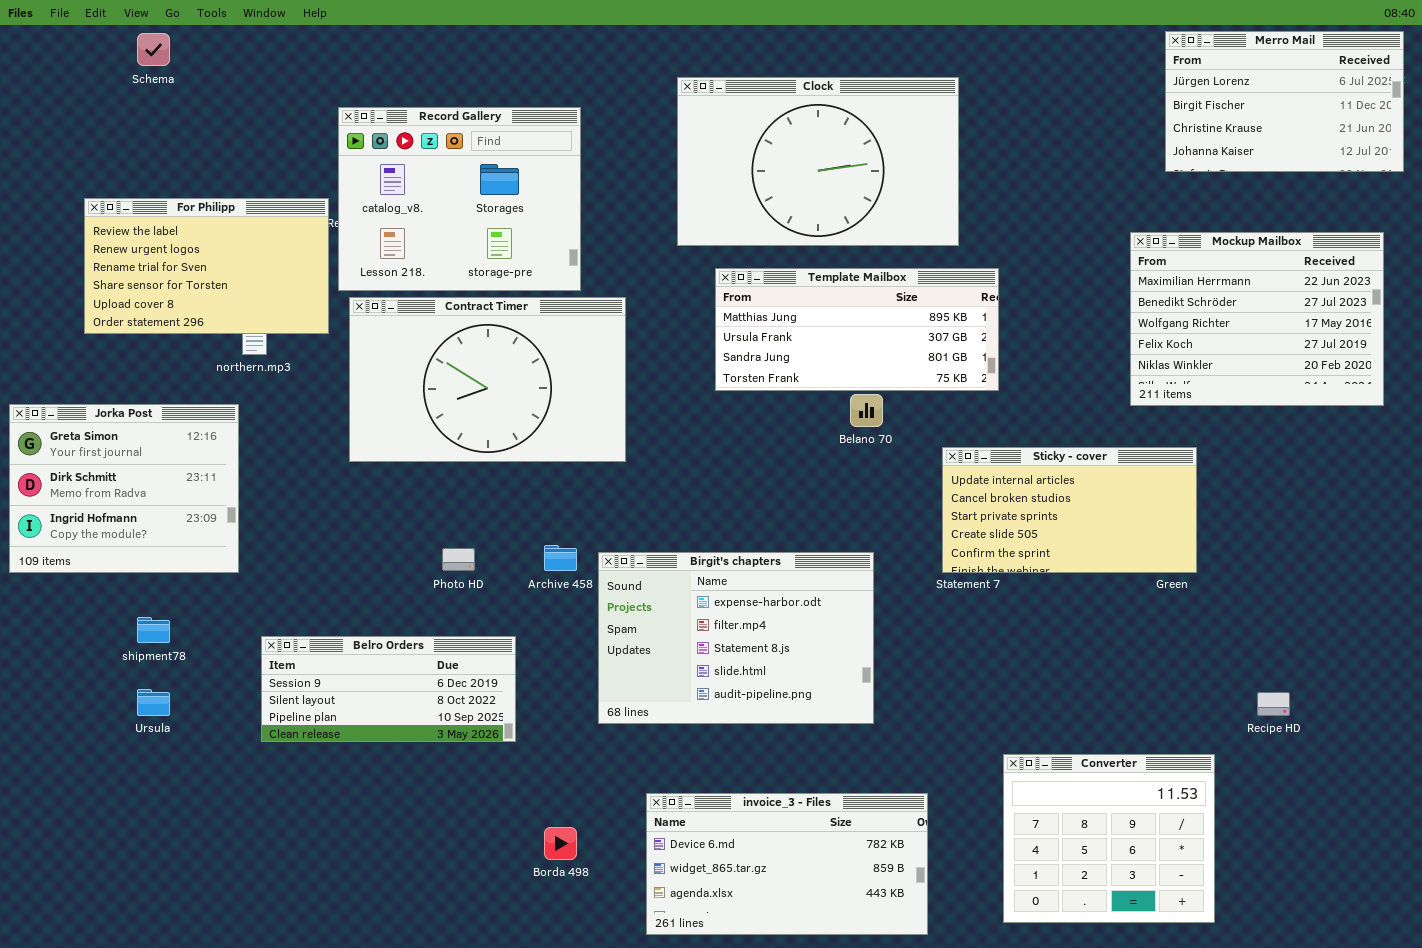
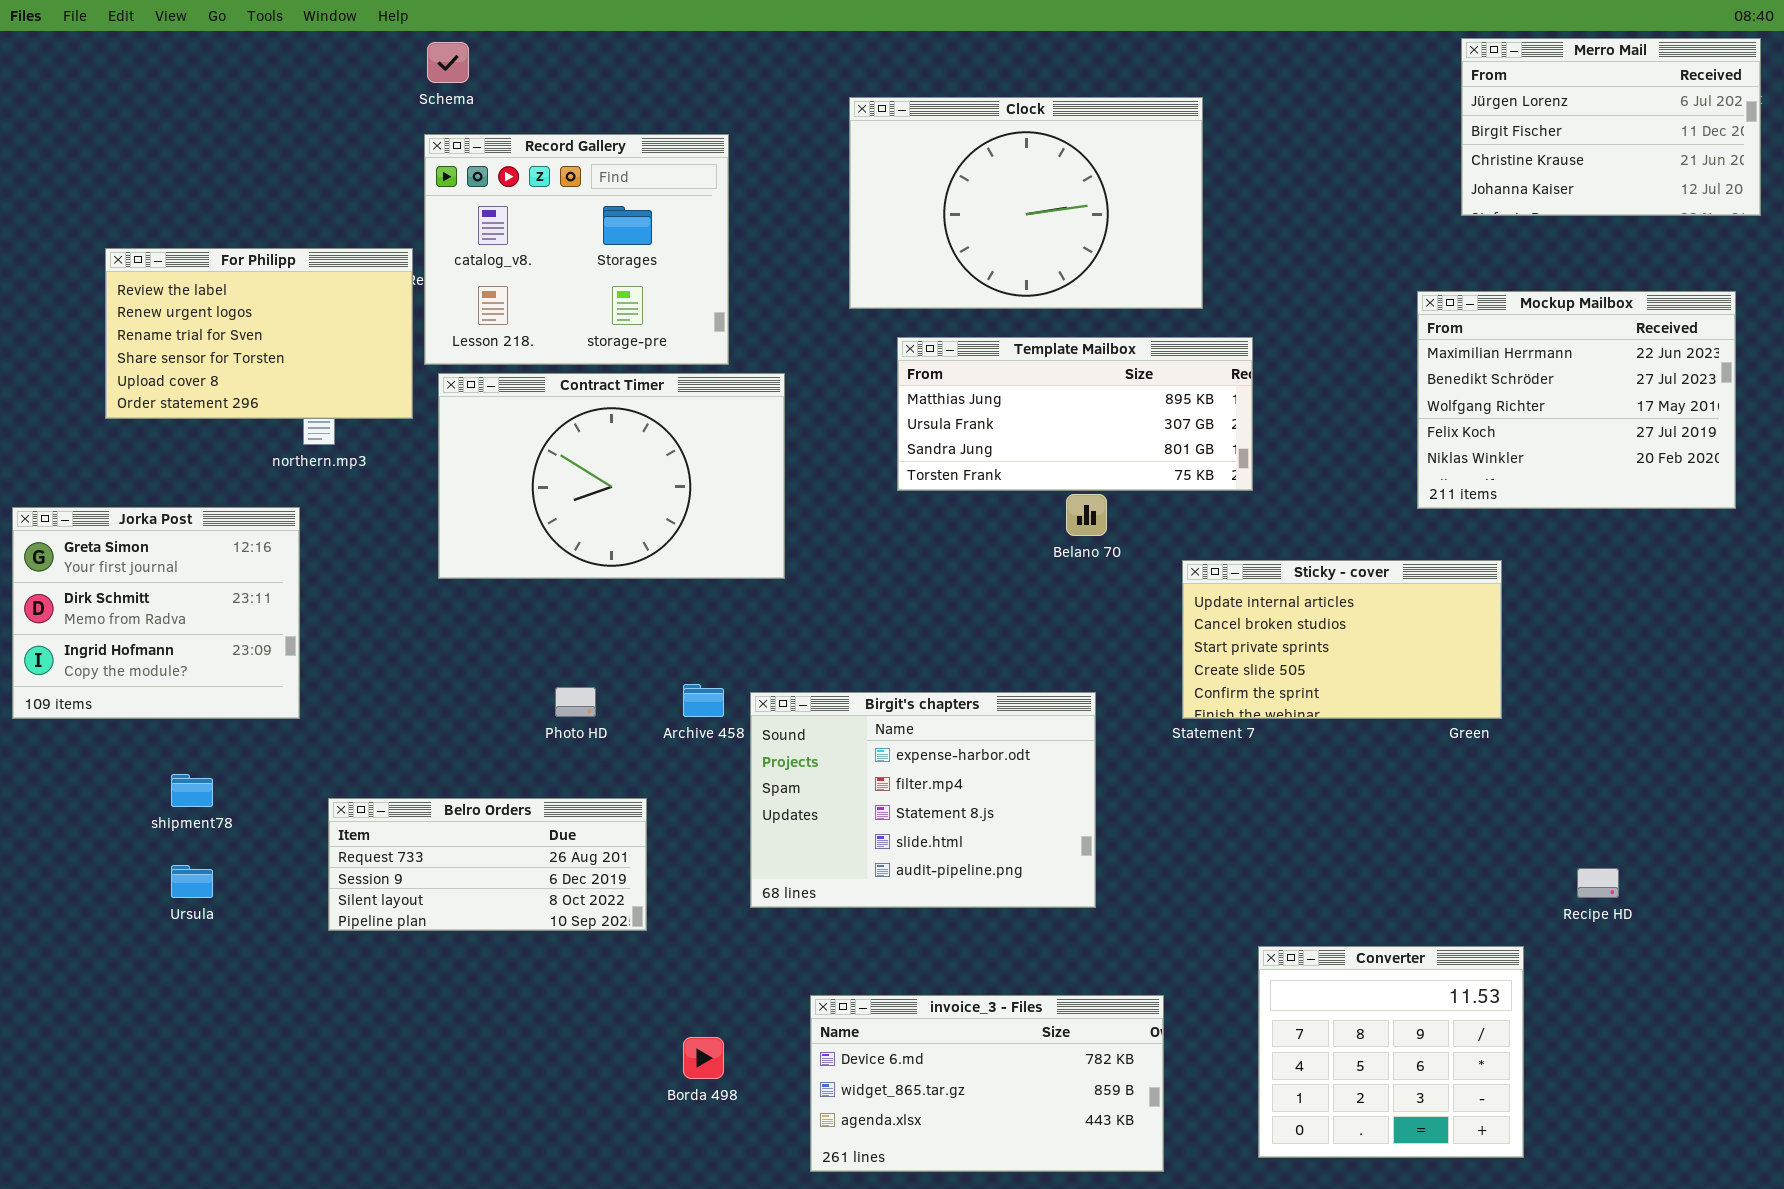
Schema: [137,33,170,66] -> [427,42,469,83], moved
Belro Orders: [261,636,516,742] -> [328,798,647,931], scrolled up 1 row

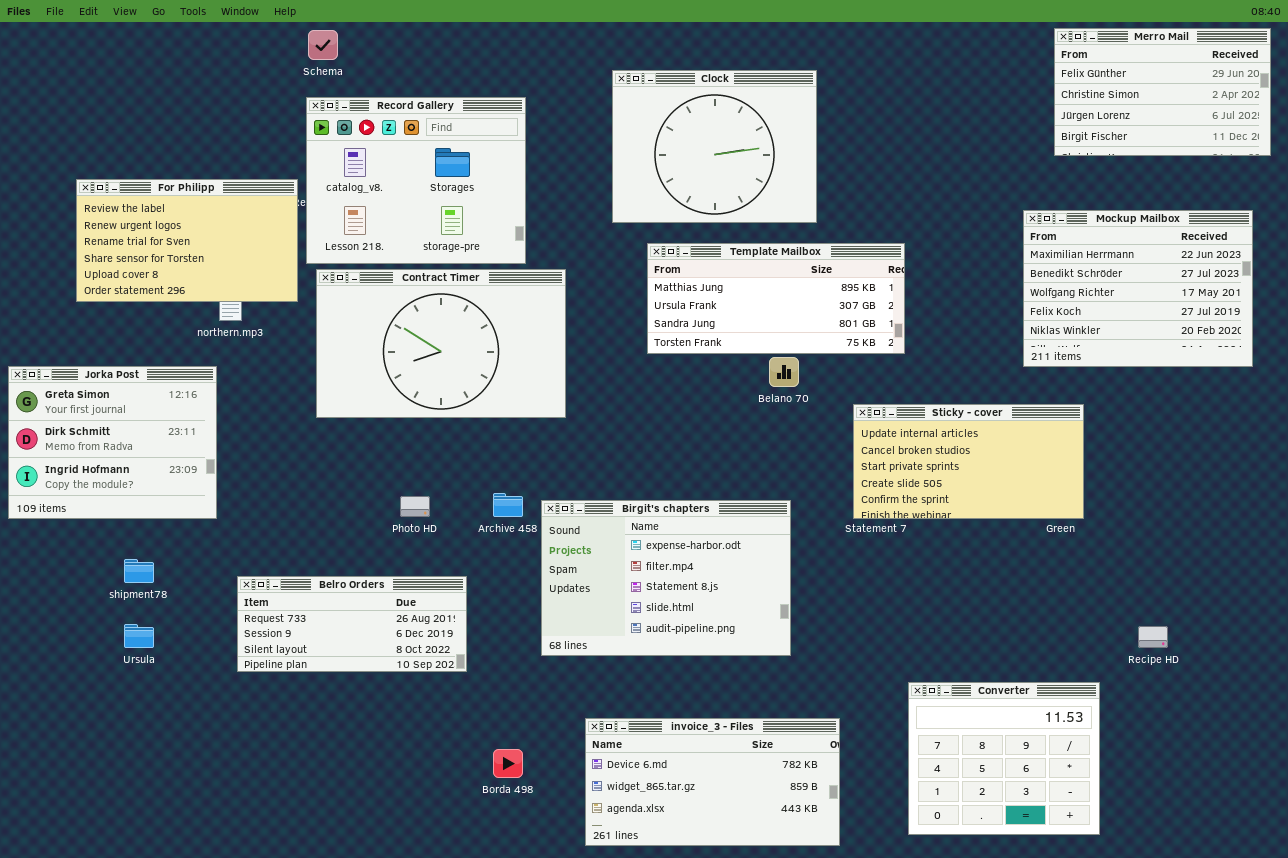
Merro Mail: [1461,38,1761,216] -> [1054,28,1271,156], scrolled up 2 rows
Clock: [849,97,1203,309] -> [612,70,817,223], resized

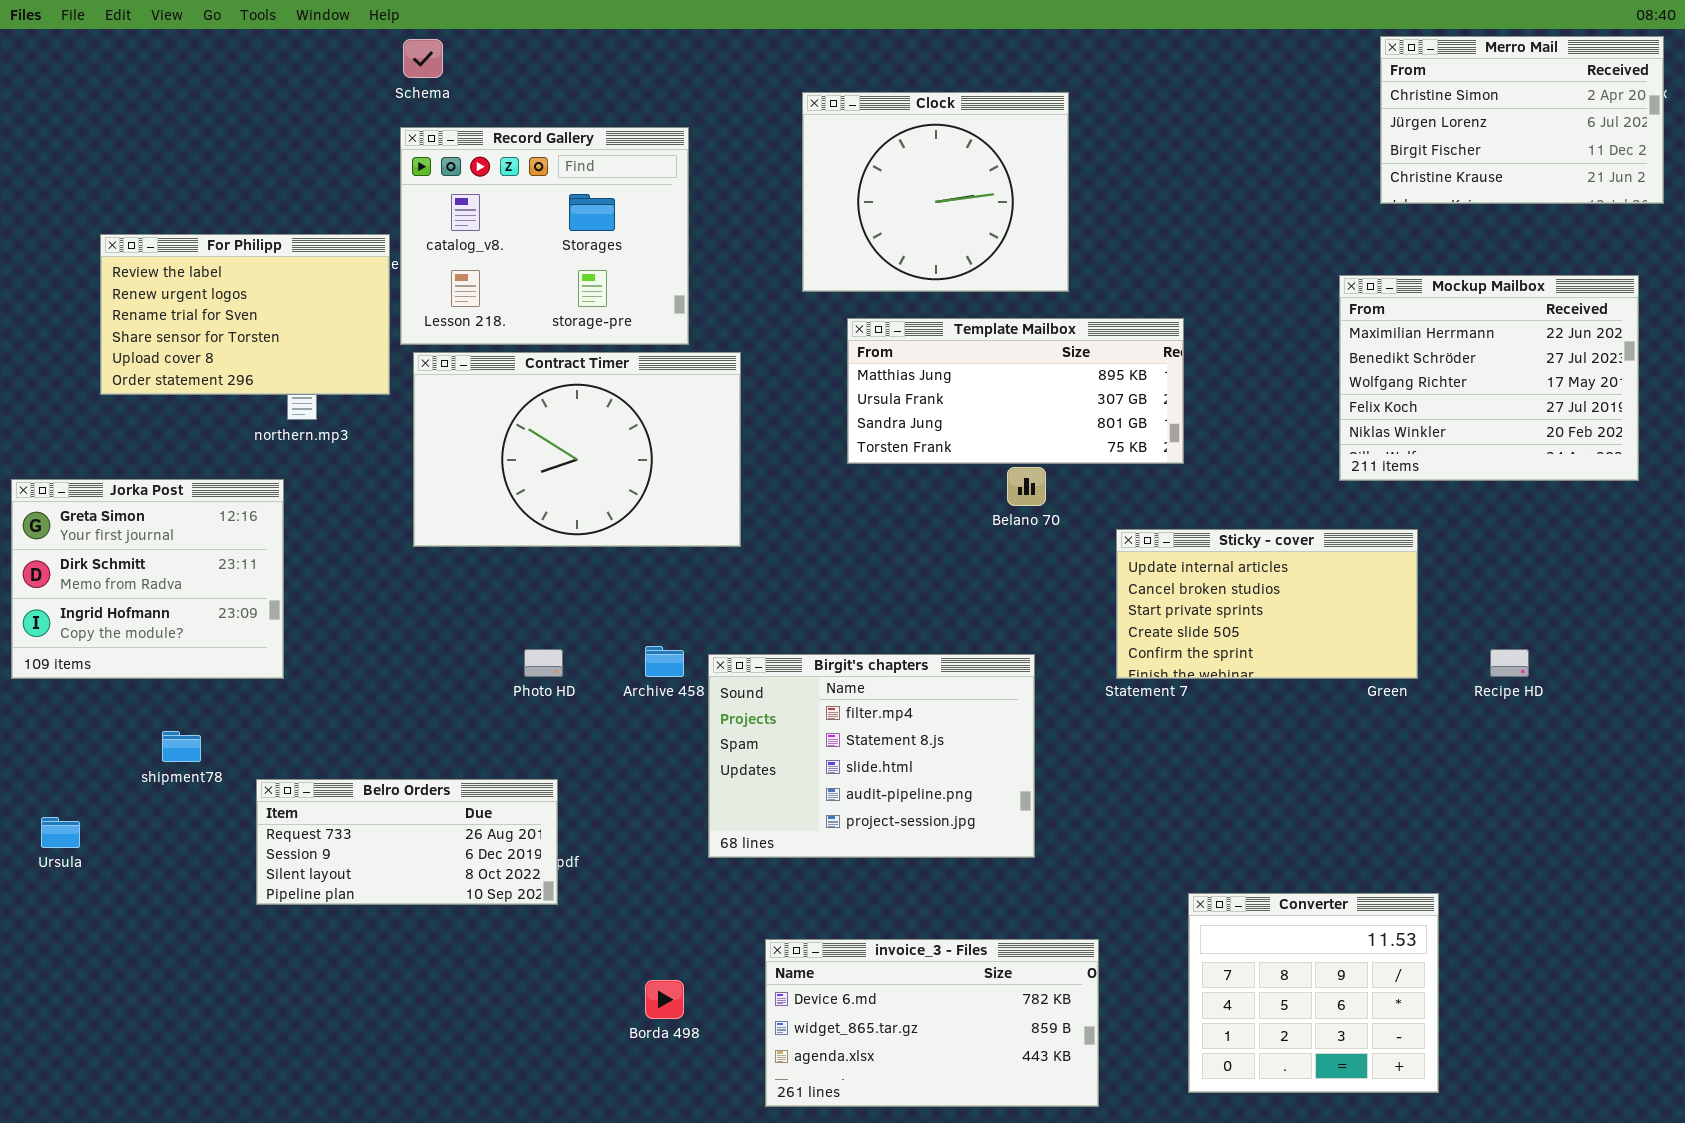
Merro Mail: [1054,28,1271,156] -> [1380,36,1664,204], scrolled down 1 row
Birgit's chapters: [541,500,791,656] -> [708,654,1035,858], scrolled down 1 row
Belro Orders: [237,576,467,672] -> [256,779,558,905], moved
Ursula: [124,624,154,648] -> [41,817,80,848], moved
Recipe HD: [1138,626,1168,648] -> [1490,649,1529,677], moved

